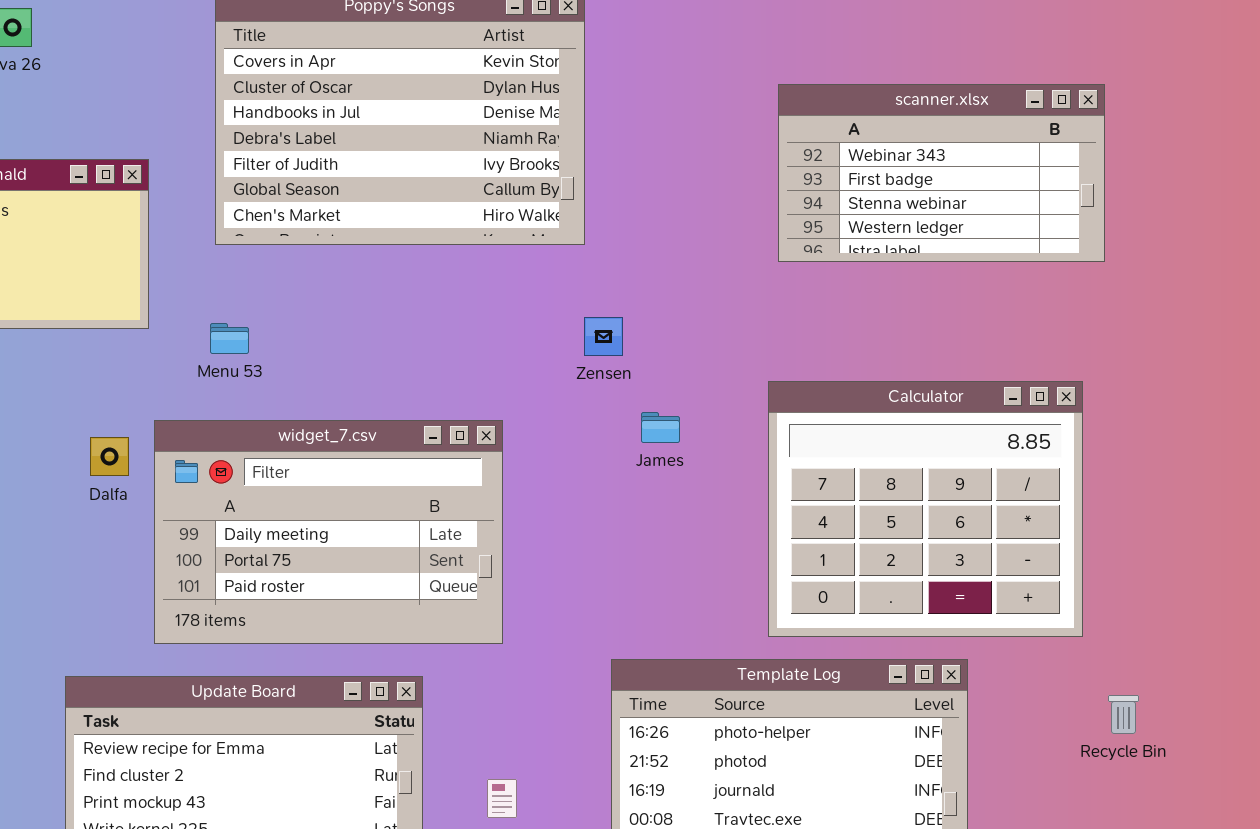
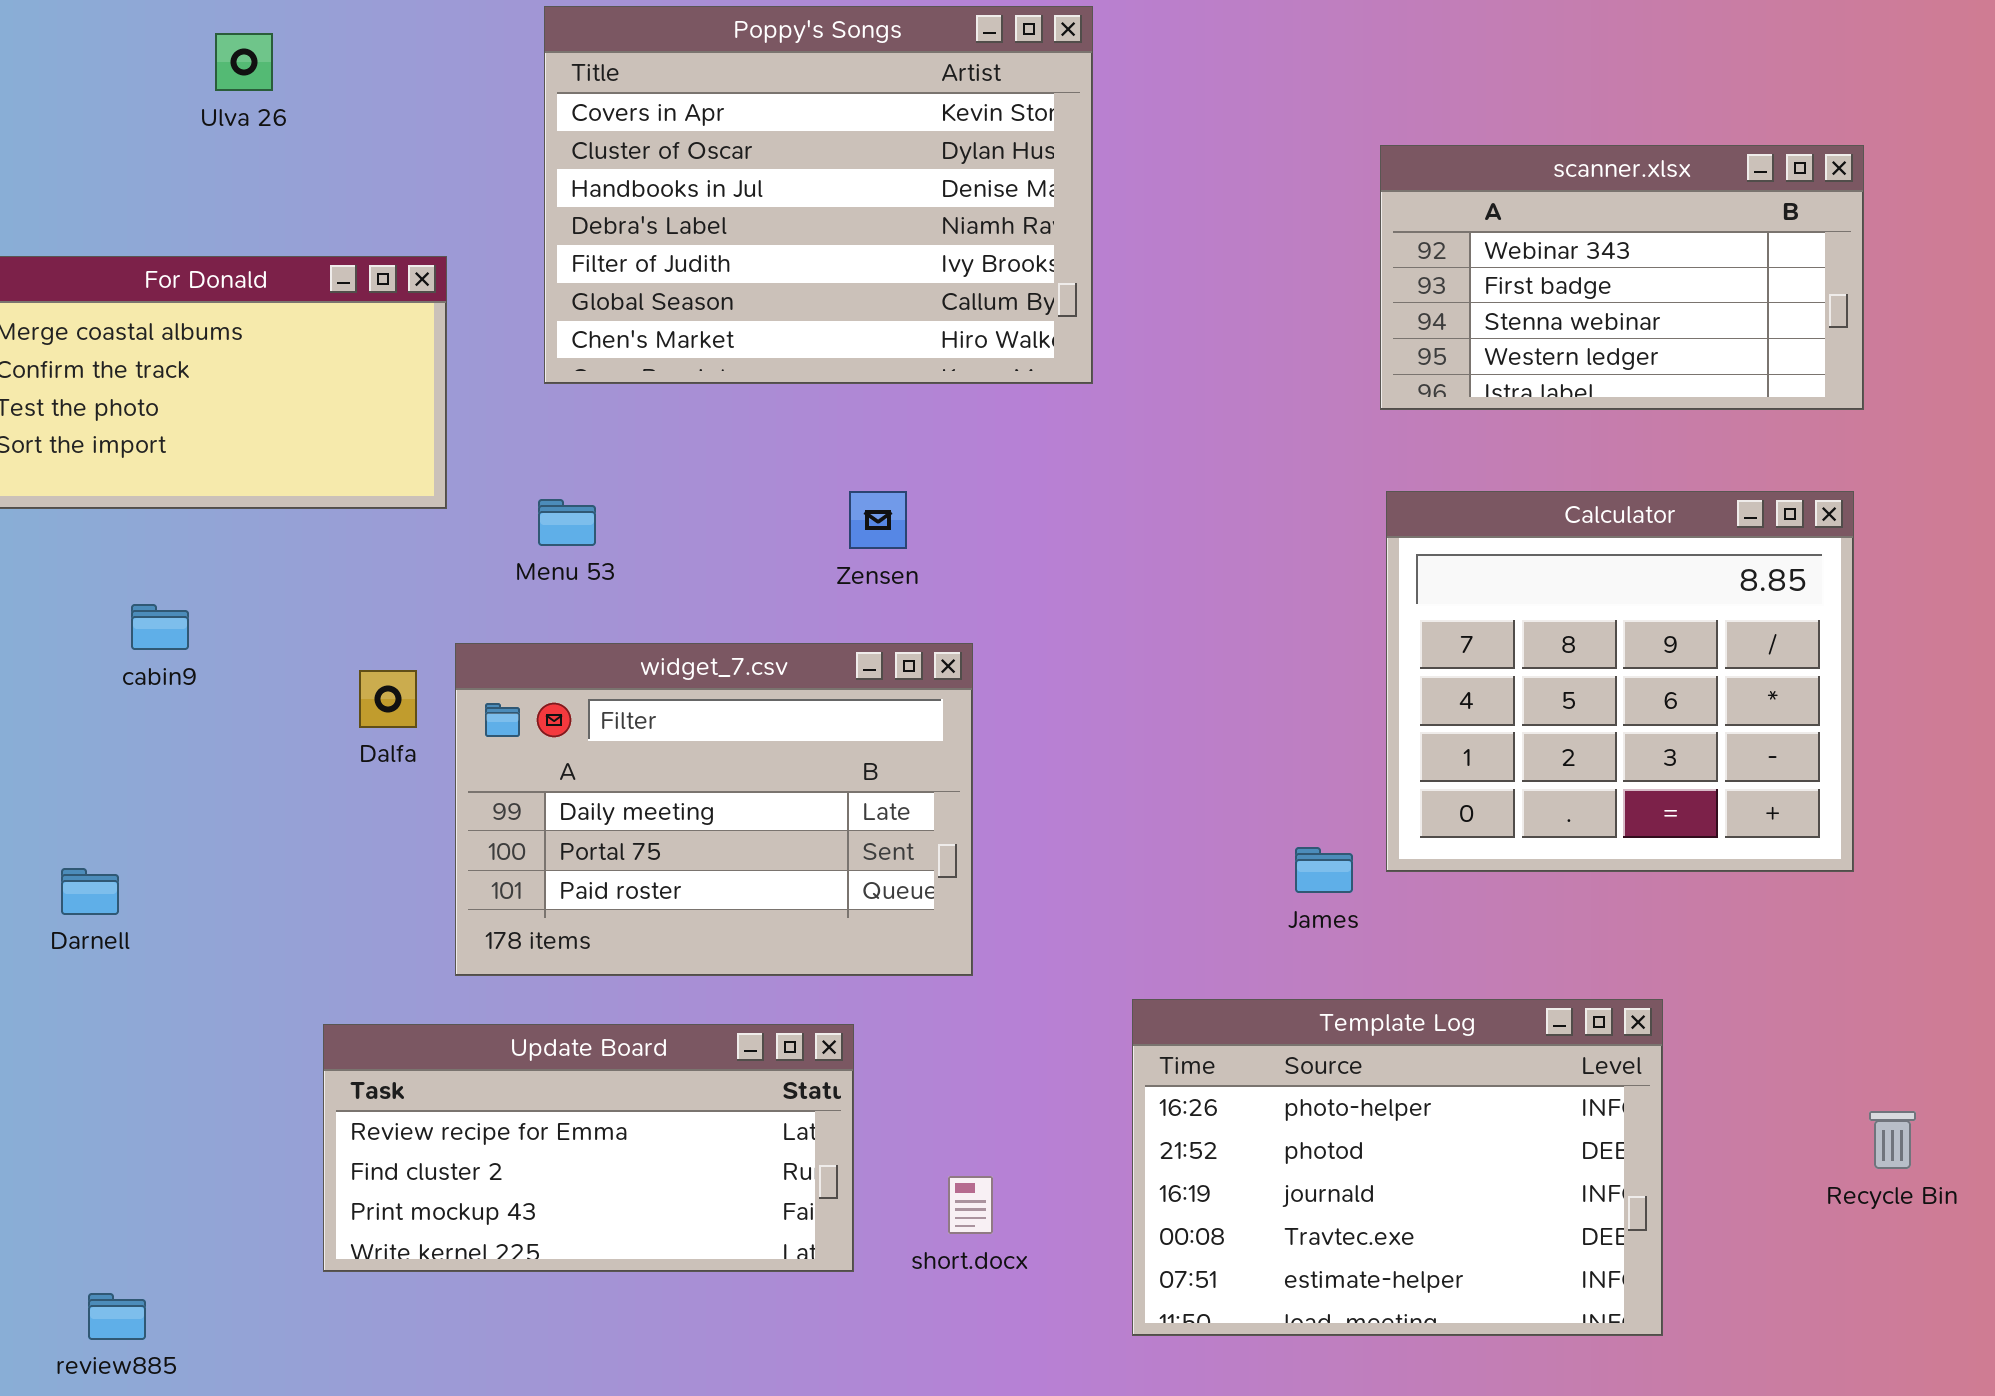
Zensen: [584,317,623,356] -> [849,491,907,549], moved
Calculator: [768,381,1083,637] -> [1386,491,1854,872], moved
James: [641,412,680,443] -> [1295,847,1353,893], moved
Recycle Bin: [1108,695,1139,734] -> [1869,1111,1916,1169], moved

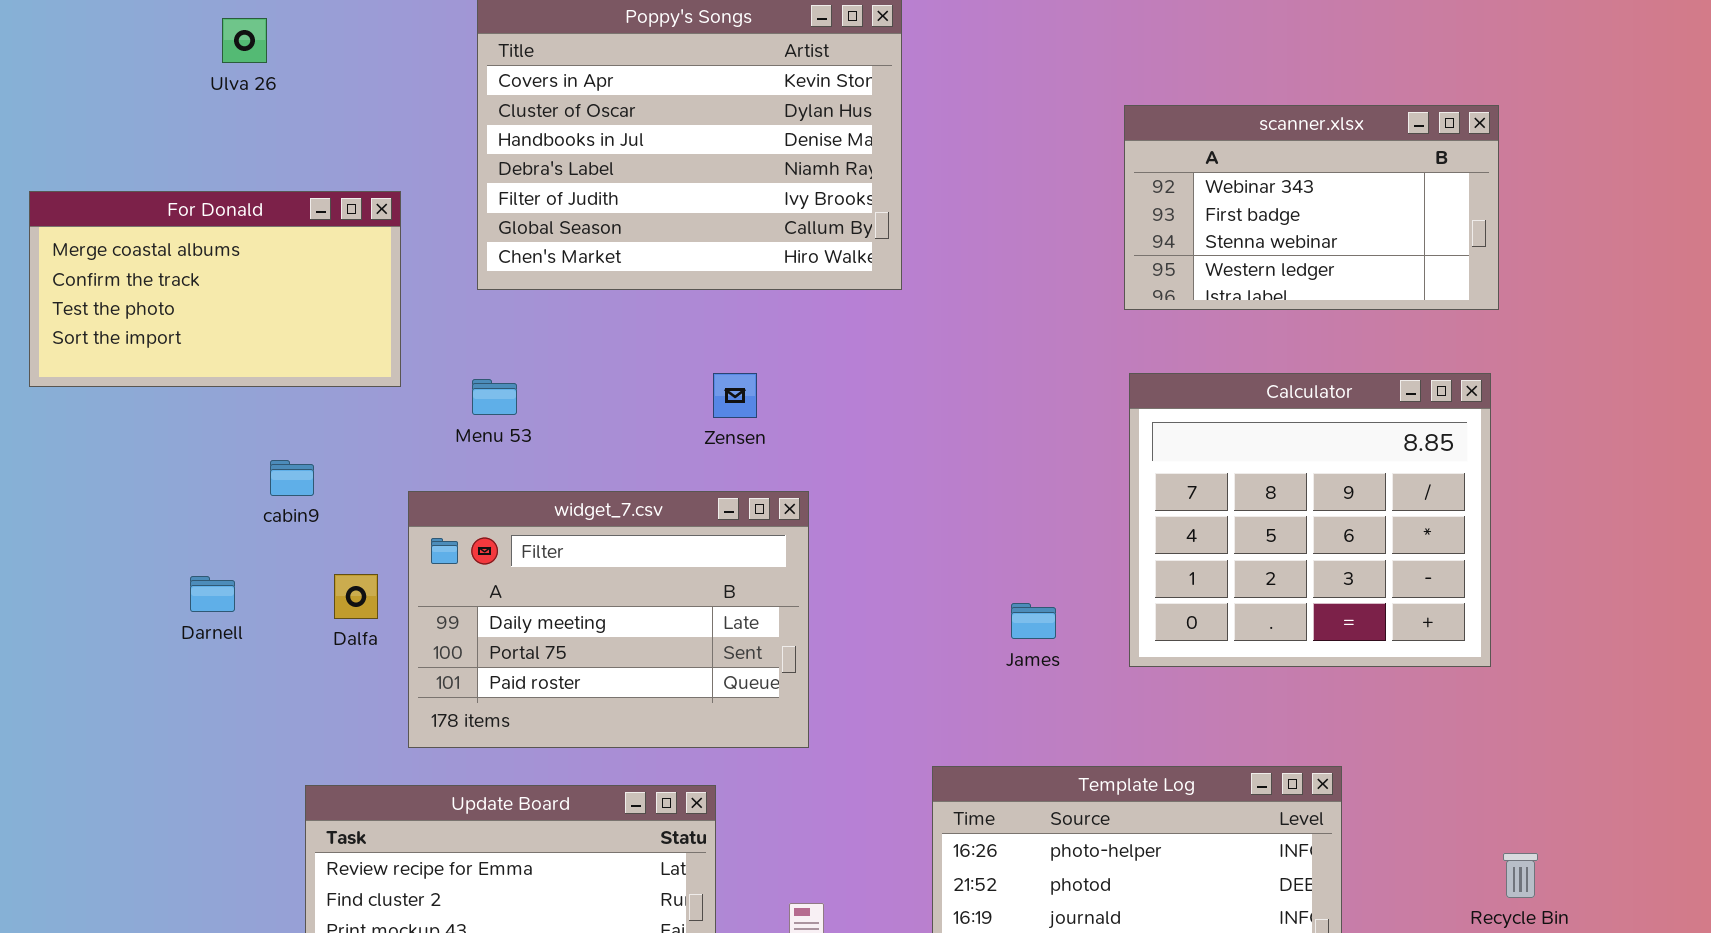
cabin9: [131,604,189,650] -> [270,460,314,496], moved
Dalfa: [359,670,417,728] -> [334,574,378,619], moved
James: [1295,847,1353,893] -> [1011,603,1056,639], moved
Darnell: [61,868,119,915] -> [190,576,235,612], moved

